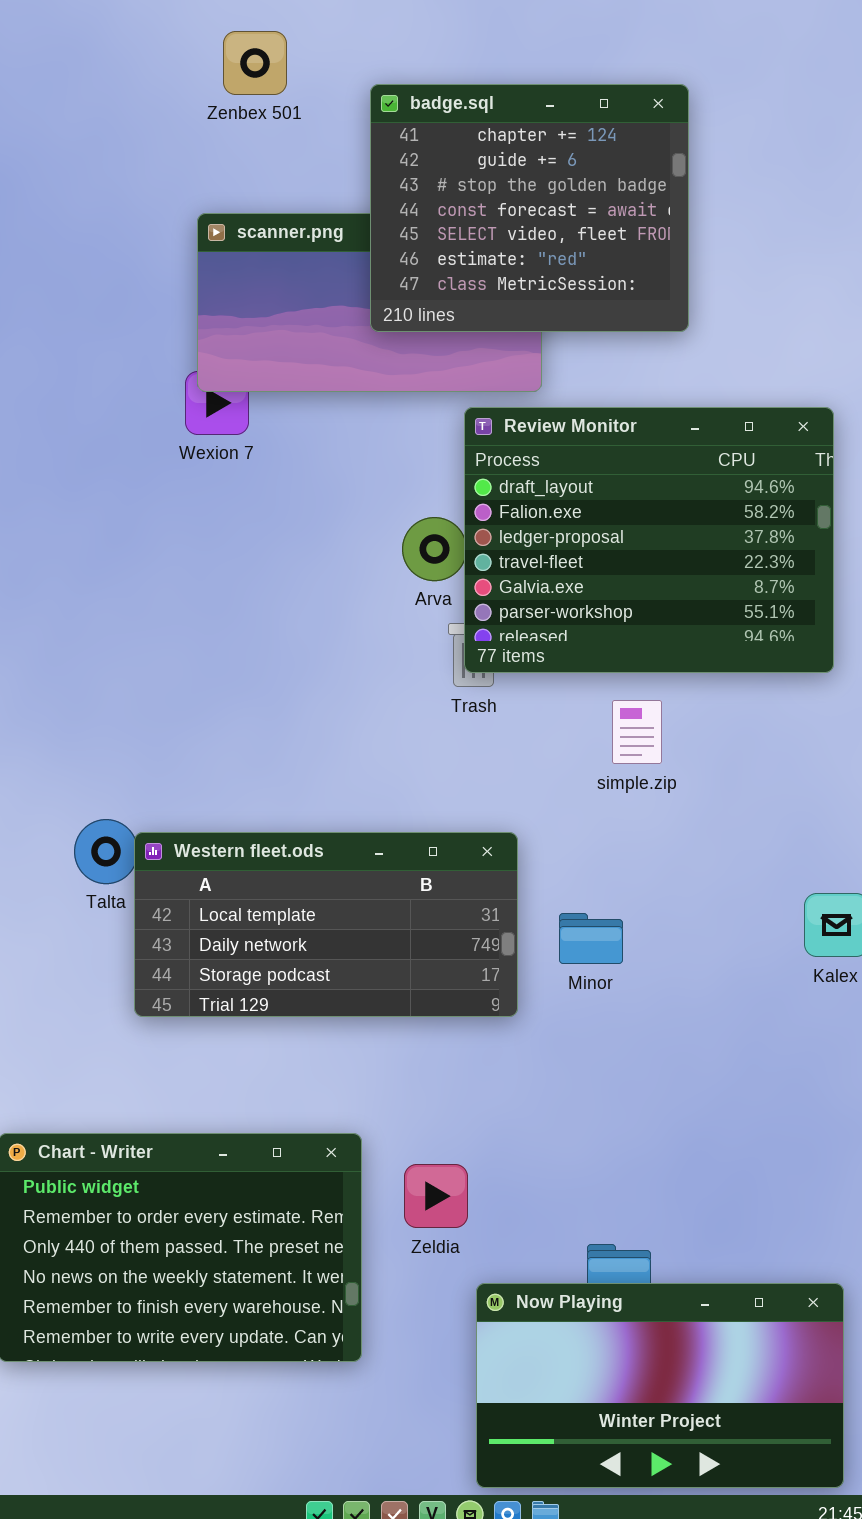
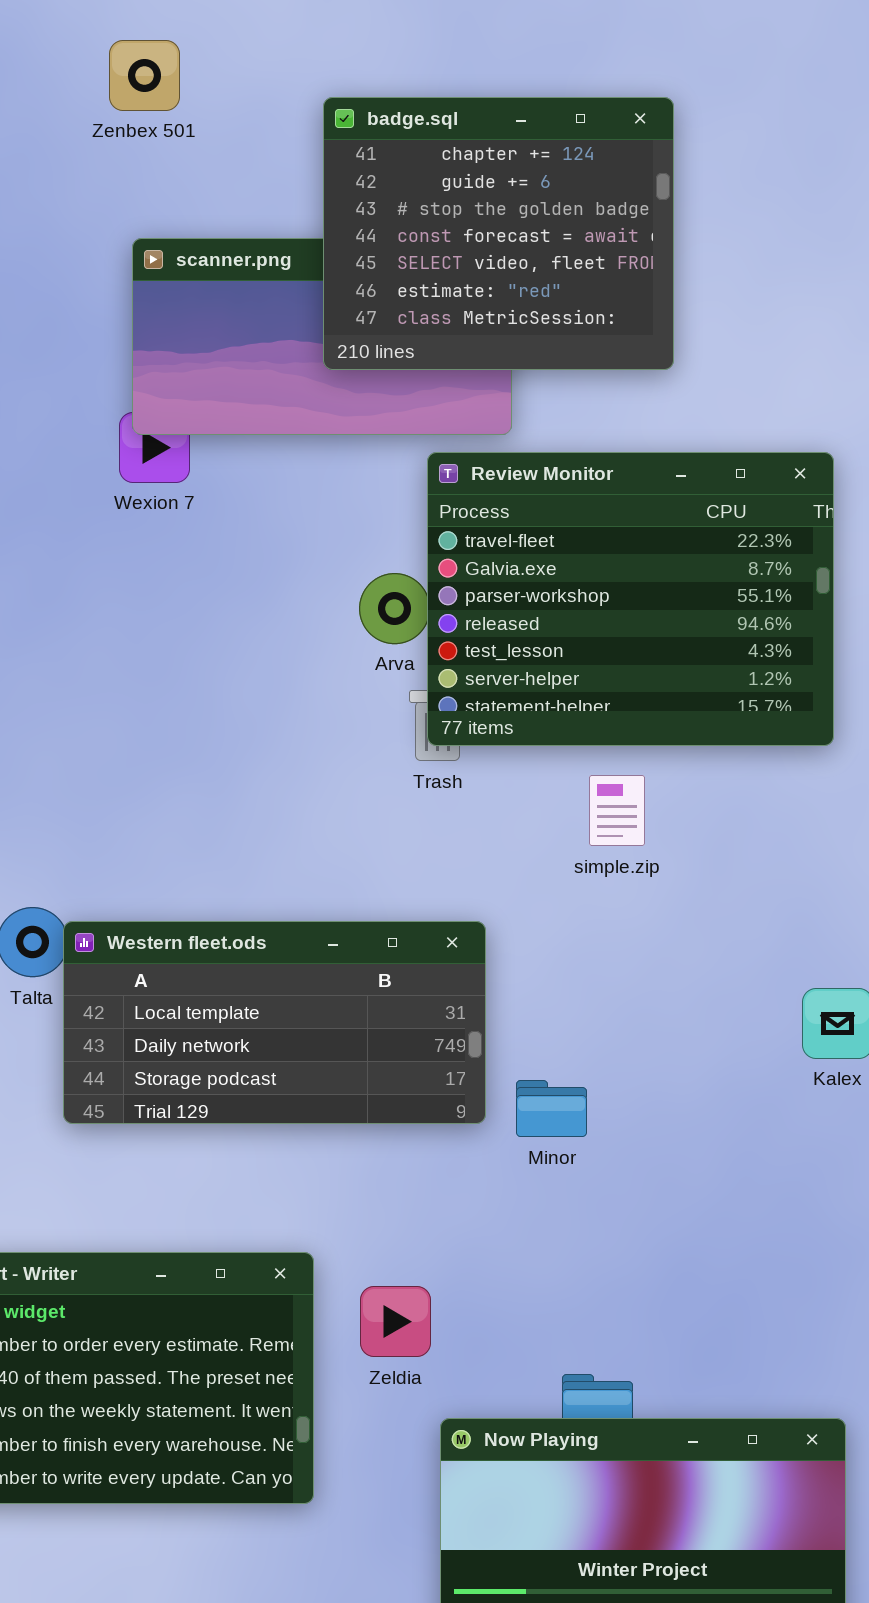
Zenbex 501: [223,31,287,95] -> [109,40,180,111], moved
Review Monitor: [464,407,834,673] -> [427,452,834,746], scrolled down 3 rows
Minor: [559,913,623,964] -> [516,1080,587,1137], moved

